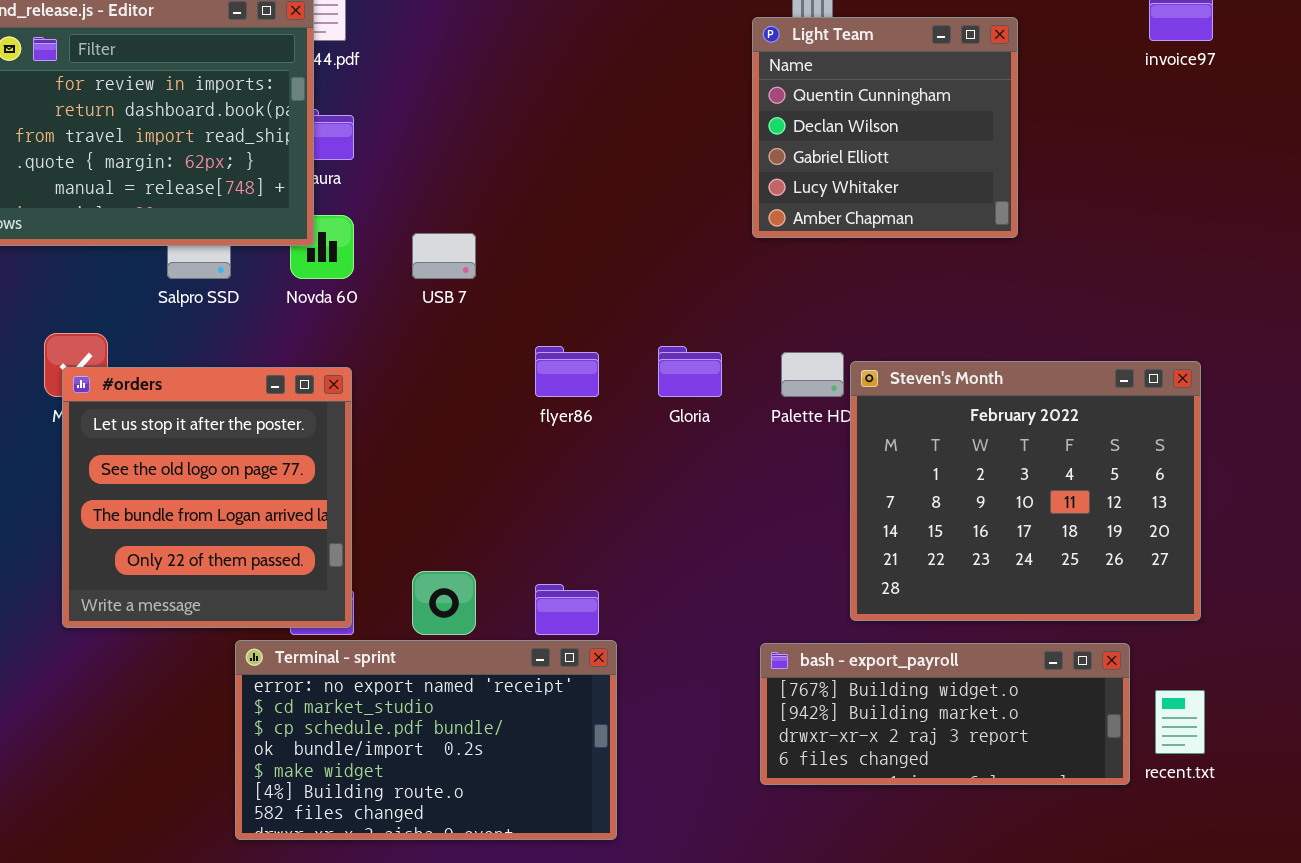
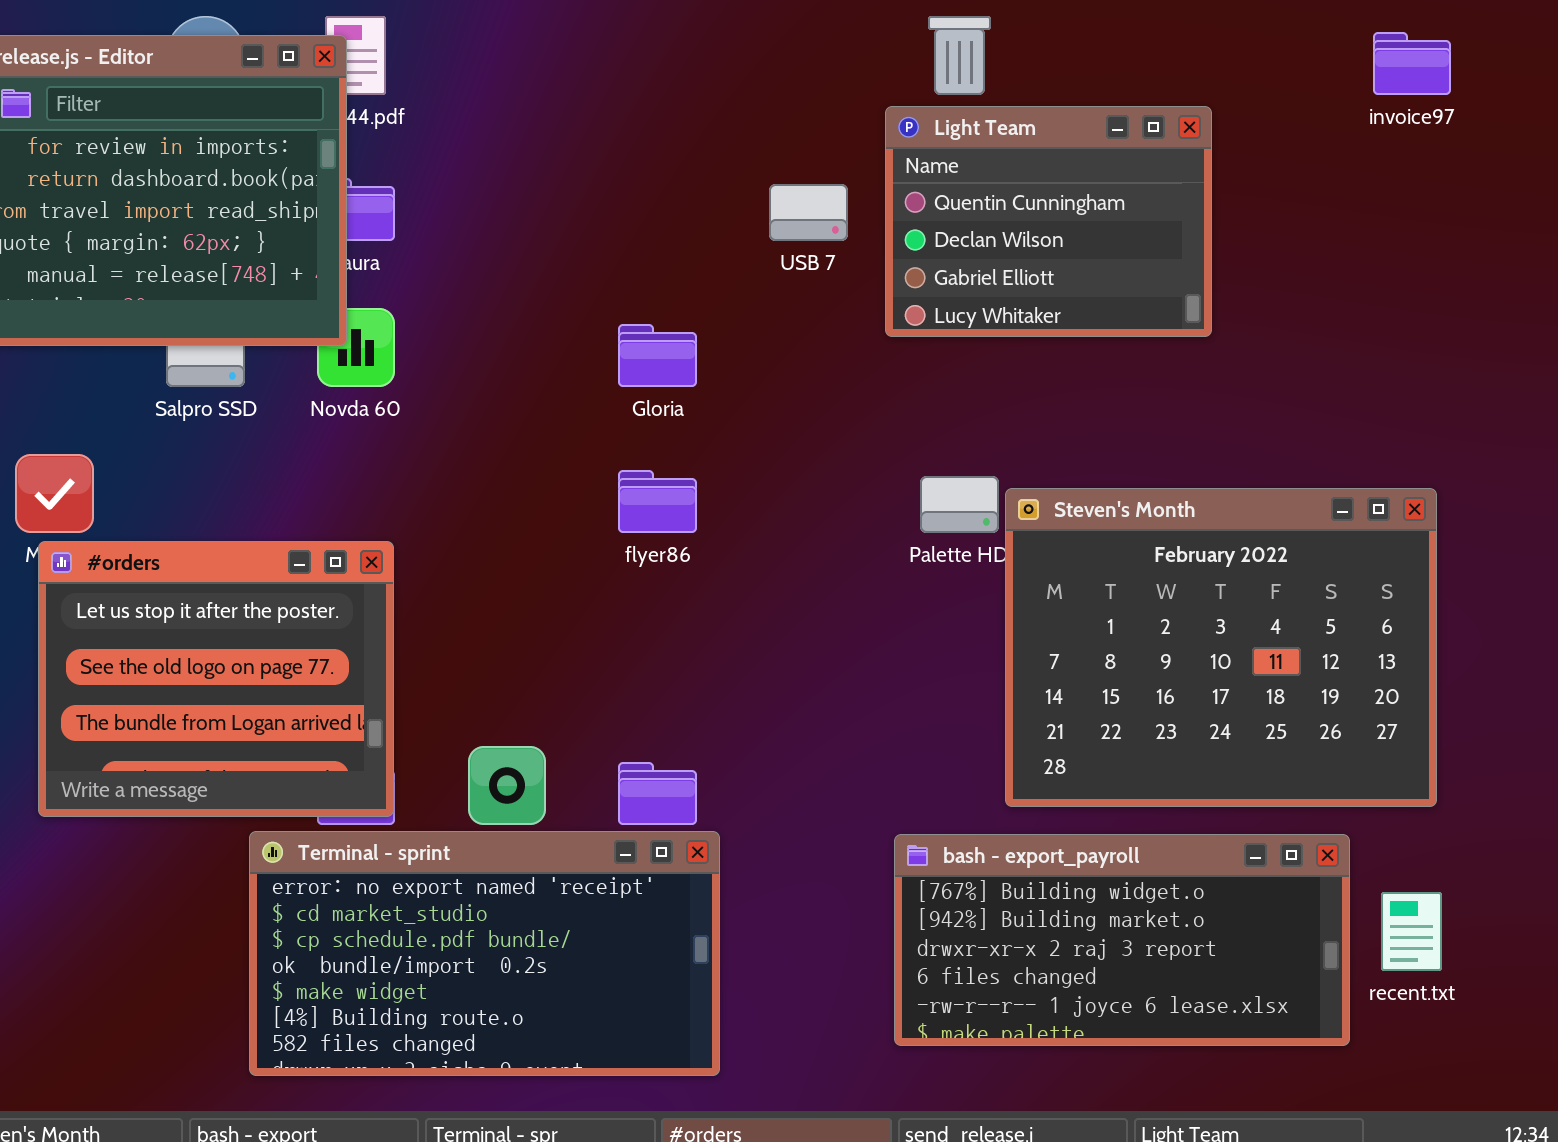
Light Team: [752,17,1018,238] -> [885,106,1212,337], resized
USB 7: [412,233,476,279] -> [769,184,848,241], moved
Gloria: [658,346,722,397] -> [618,324,697,387], moved
#orders: [62,367,352,628] -> [38,541,394,817], resized
bash - export_payroll: [760,643,1130,785] -> [894,834,1350,1046], resized

